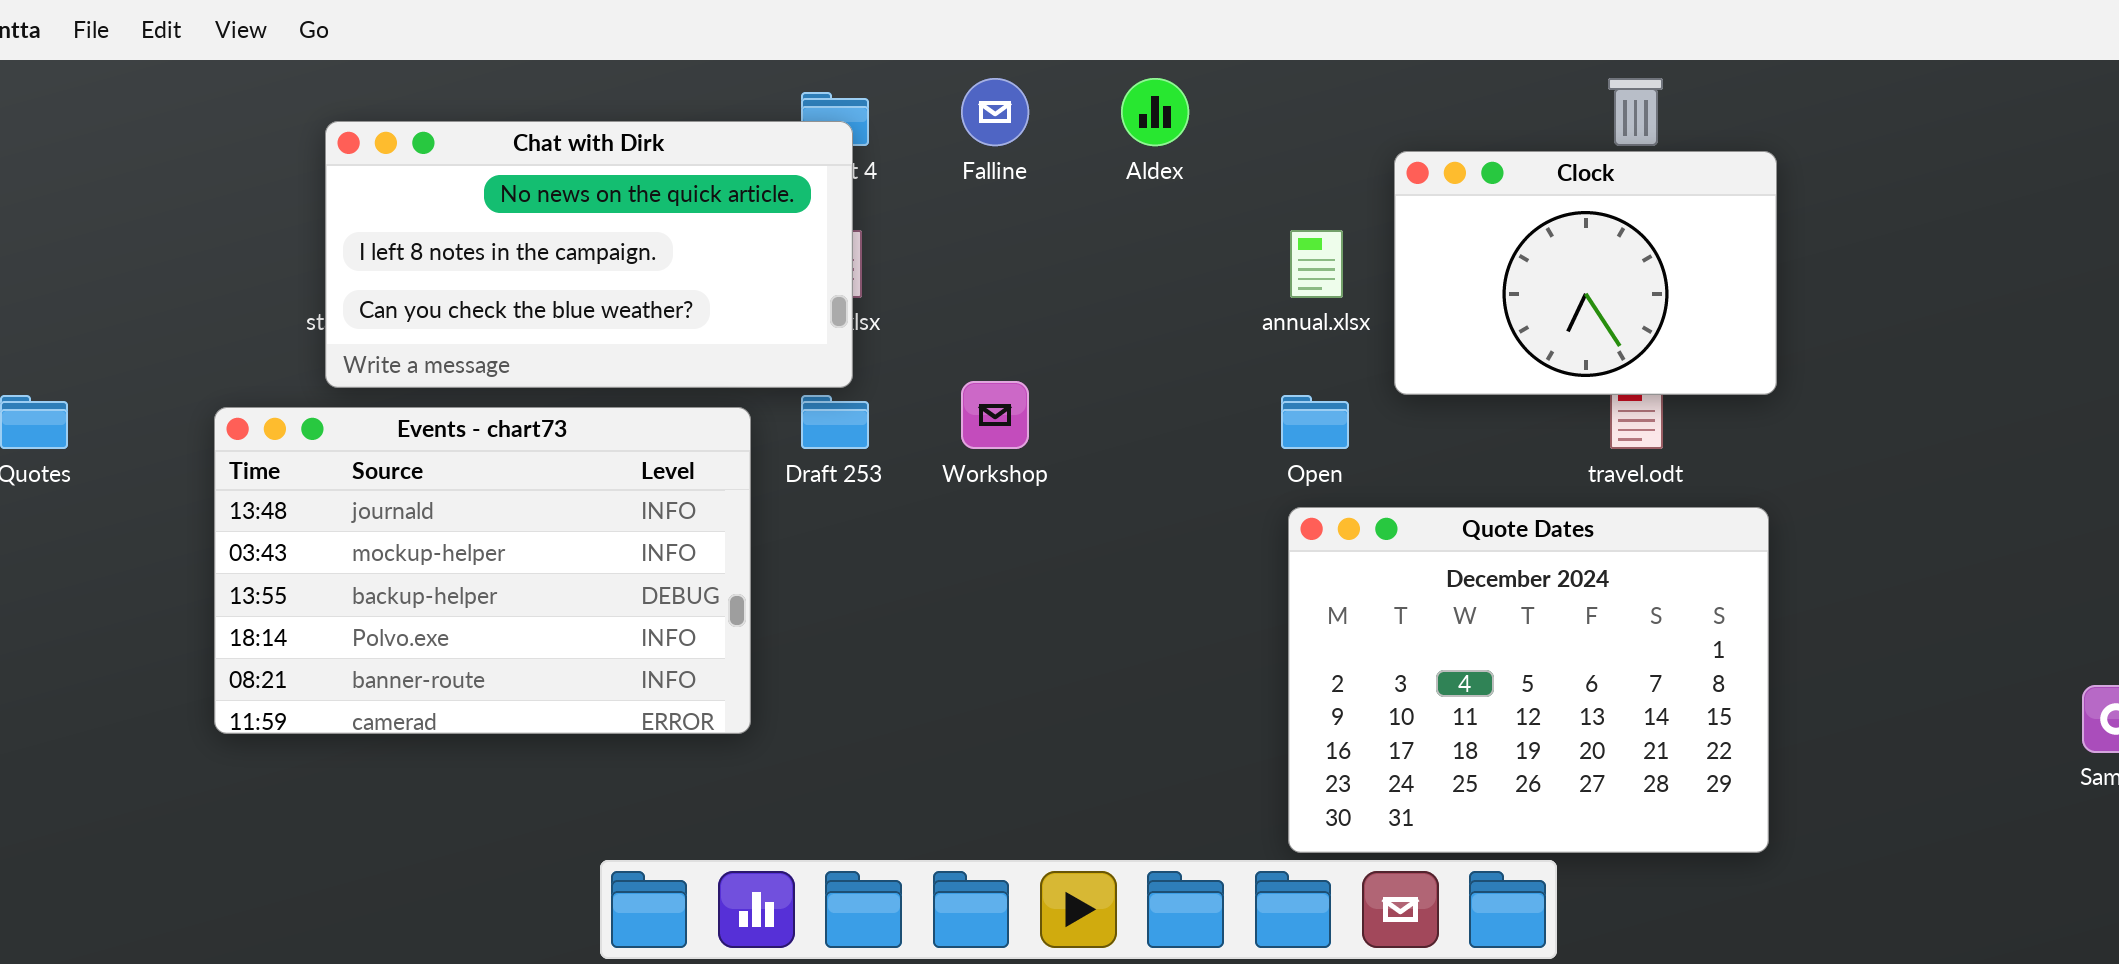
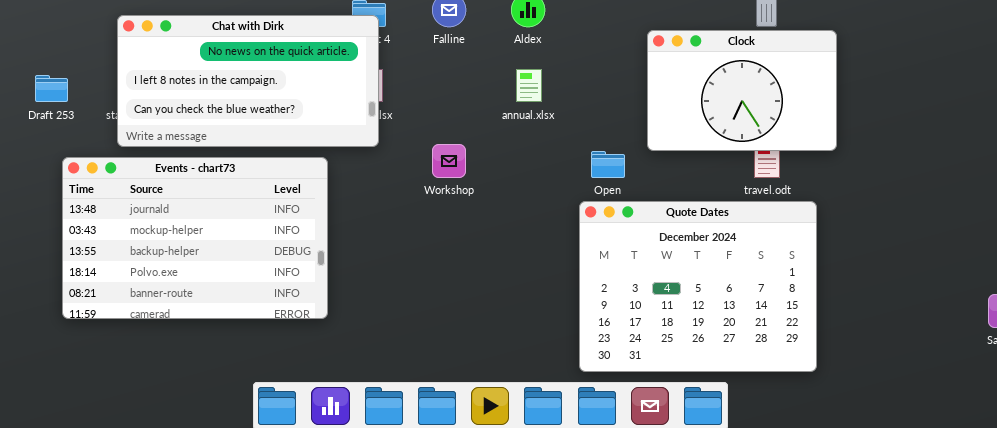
annual.xlsx: [1290,230,1343,298] -> [516,69,542,102], moved
Draft 253: [801,395,869,449] -> [35,75,68,102], moved
Quote Dates: [1288,507,1769,853] -> [579,201,817,372], moved

